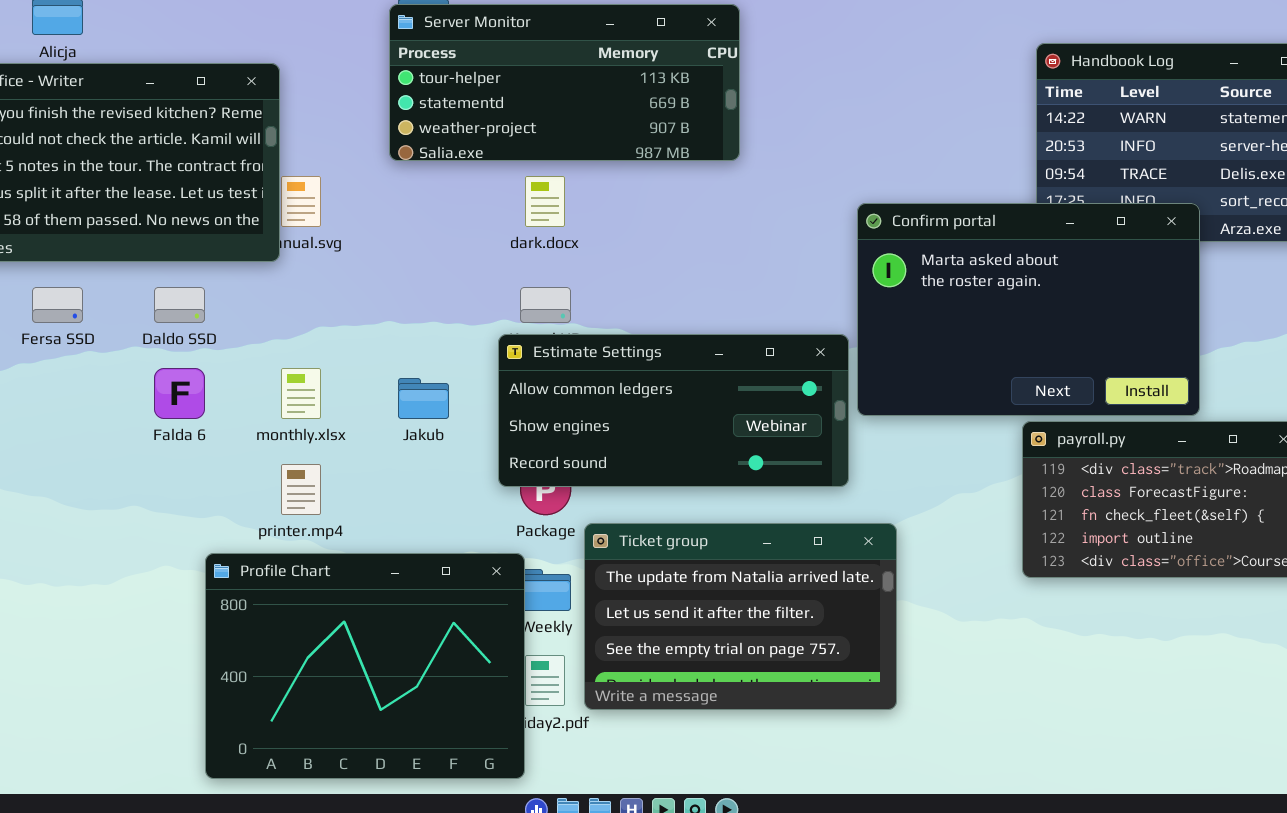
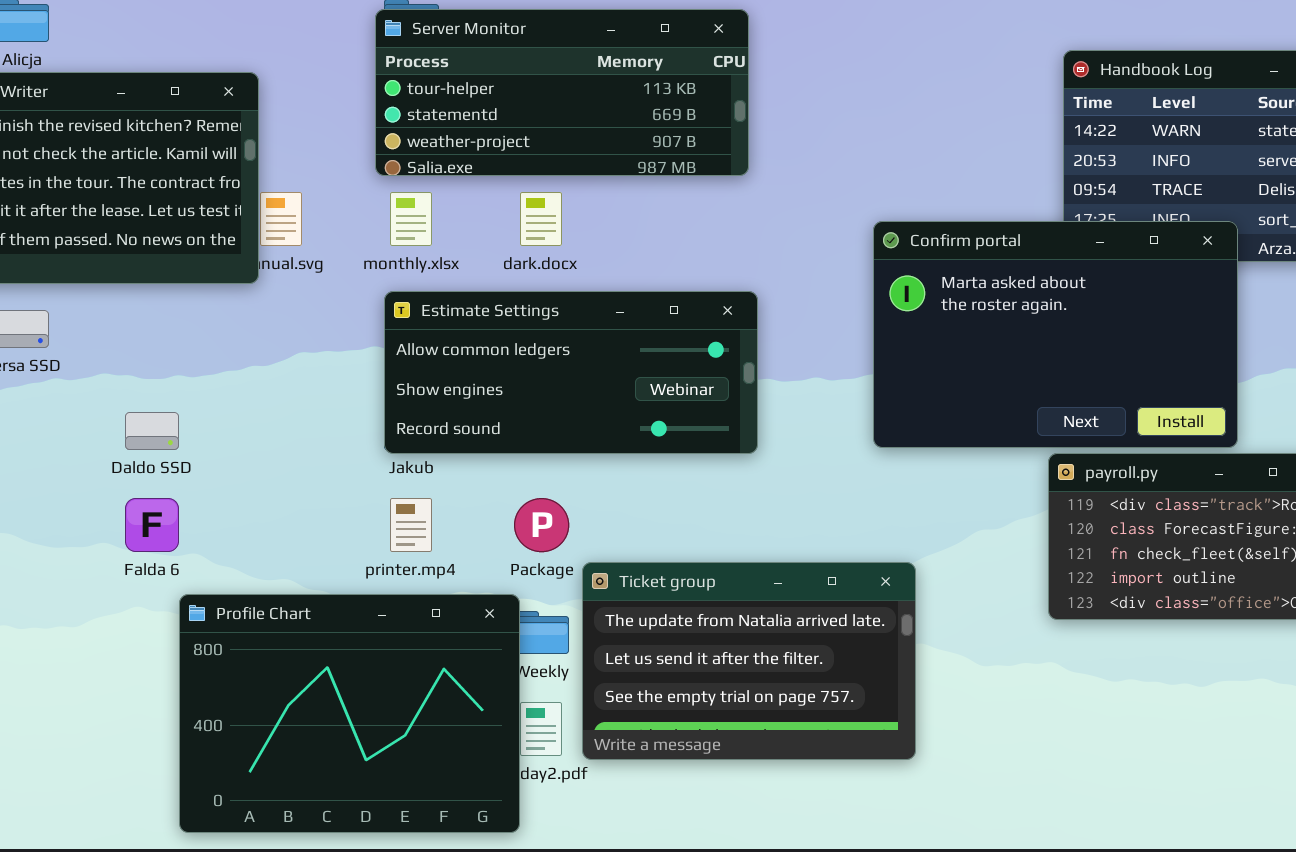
Daldo SSD: [154,287,205,323] -> [125,412,179,450], moved
Estimate Settings: [498,334,849,487] -> [384,291,758,454], moved
Falda 6: [154,368,205,419] -> [125,498,179,552], moved
monthly.xlsx: [281,368,321,419] -> [390,192,432,246], moved
printer.mp4: [281,464,321,515] -> [390,498,432,552], moved

